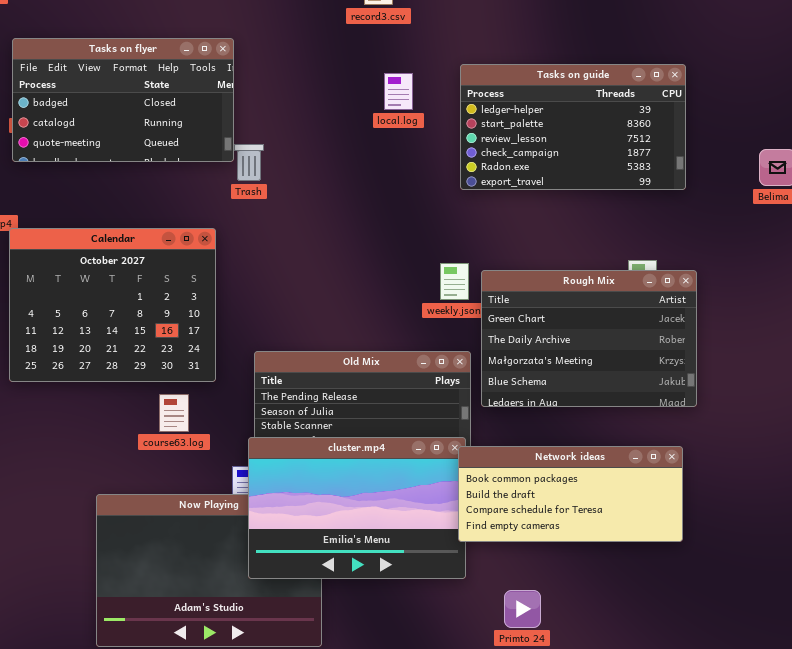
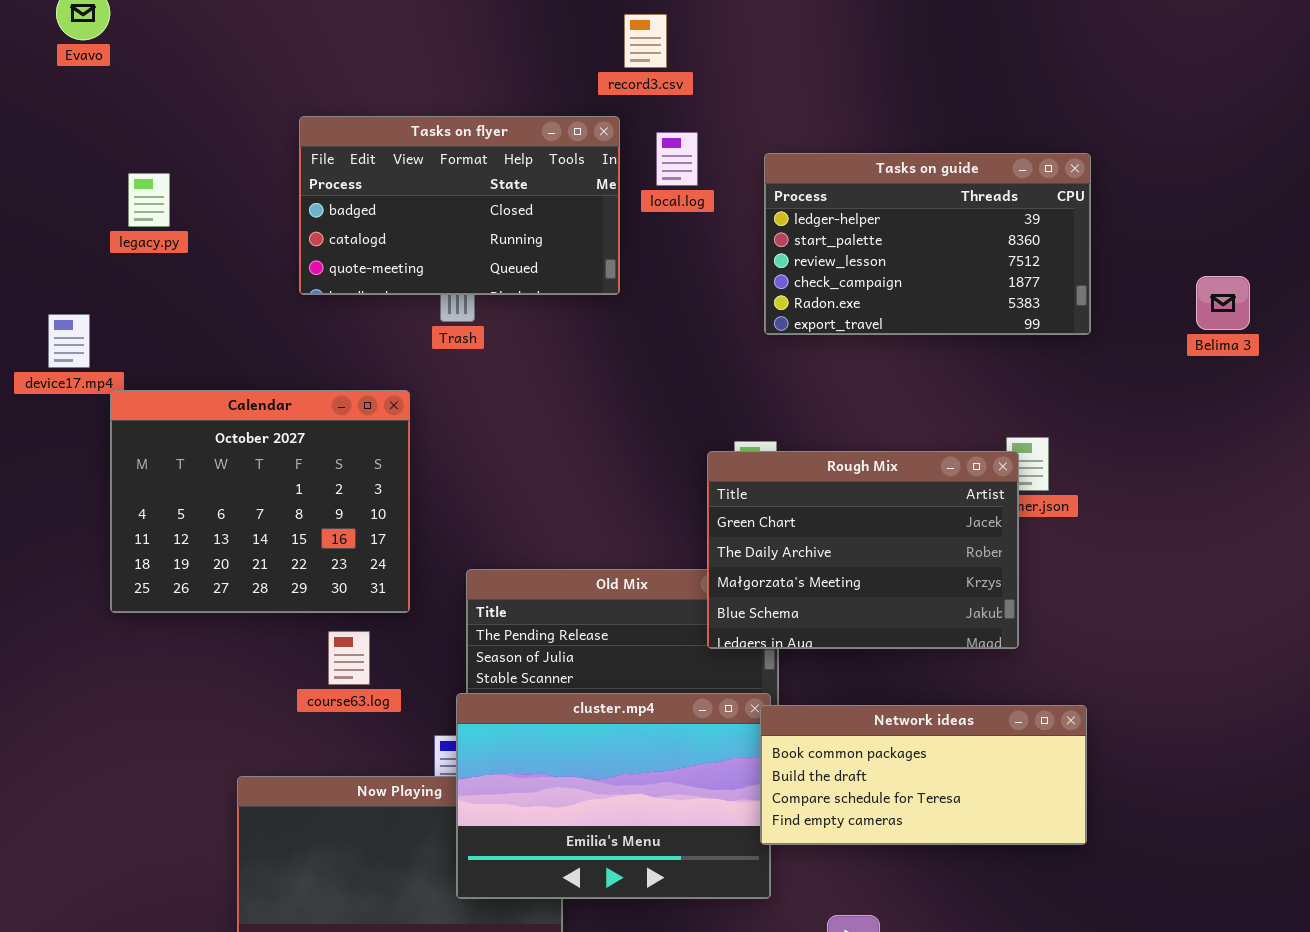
Tasks on flyer: [12,38,234,162] -> [299,116,620,295], moved
local.log: [384,73,413,110] -> [656,132,698,186], moved
Rough Mix: [481,270,697,407] -> [707,451,1019,649], moved

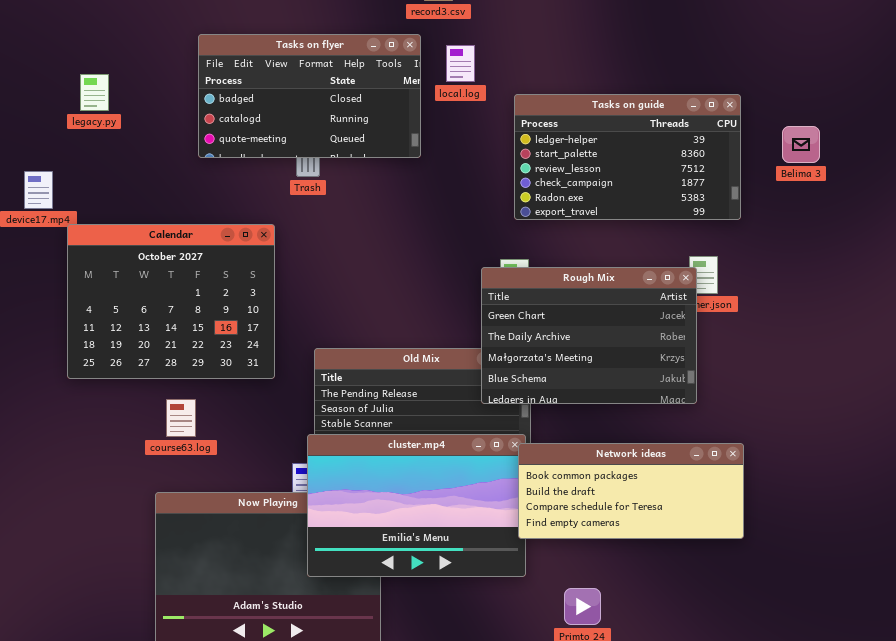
Tasks on guide: [764,153,1091,335] -> [514,94,741,220], moved
Belima 3: [1196,276,1250,330] -> [782,126,820,163], moved
course63.log: [328,631,370,685] -> [166,399,196,437], moved

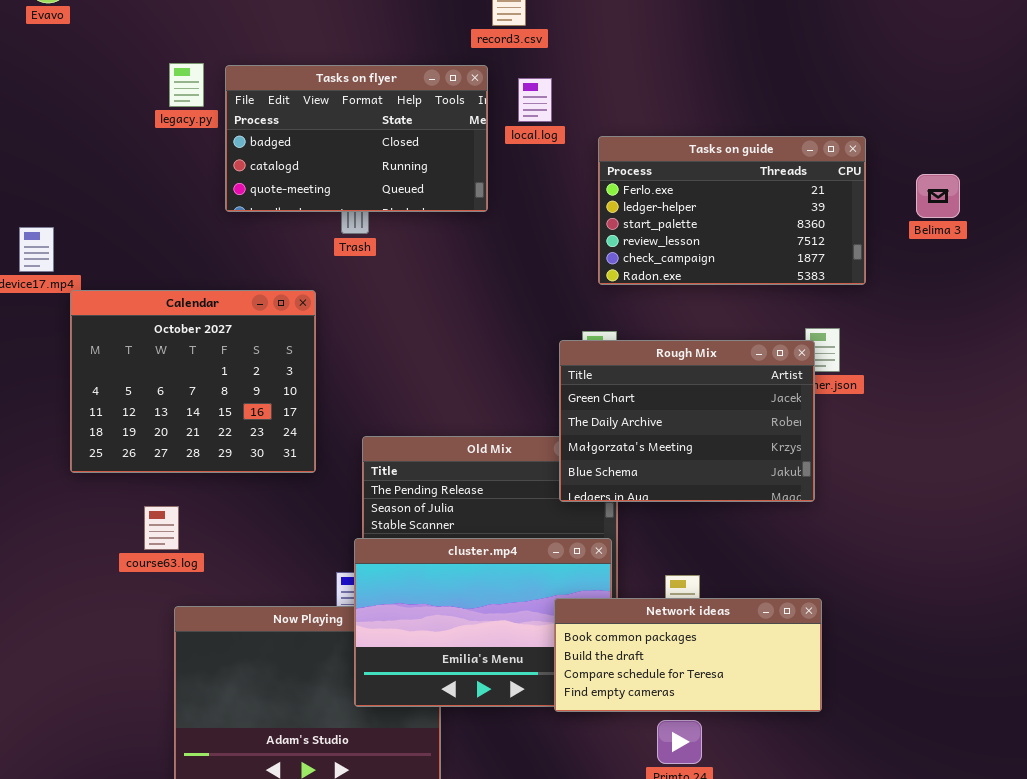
legacy.py: [80,74,109,111] -> [169,63,204,107], moved
Tasks on guide: [514,94,741,220] -> [598,136,866,285], scrolled up 1 row
course63.log: [166,399,196,437] -> [144,506,179,550], moved
Network ideas: [518,443,744,539] -> [554,598,822,712], moved

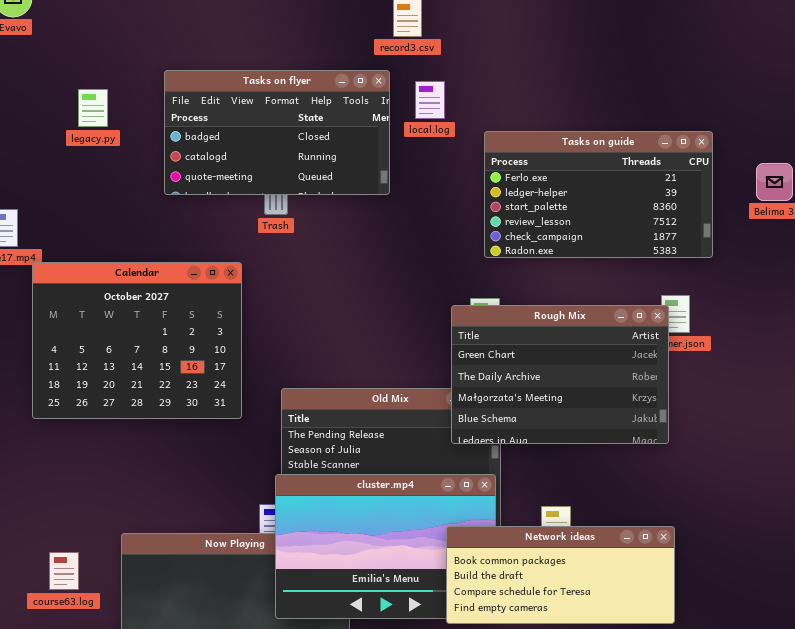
legacy.py: [169,63,204,107] -> [78,89,108,127], moved
course63.log: [144,506,179,550] -> [49,552,79,590], moved

